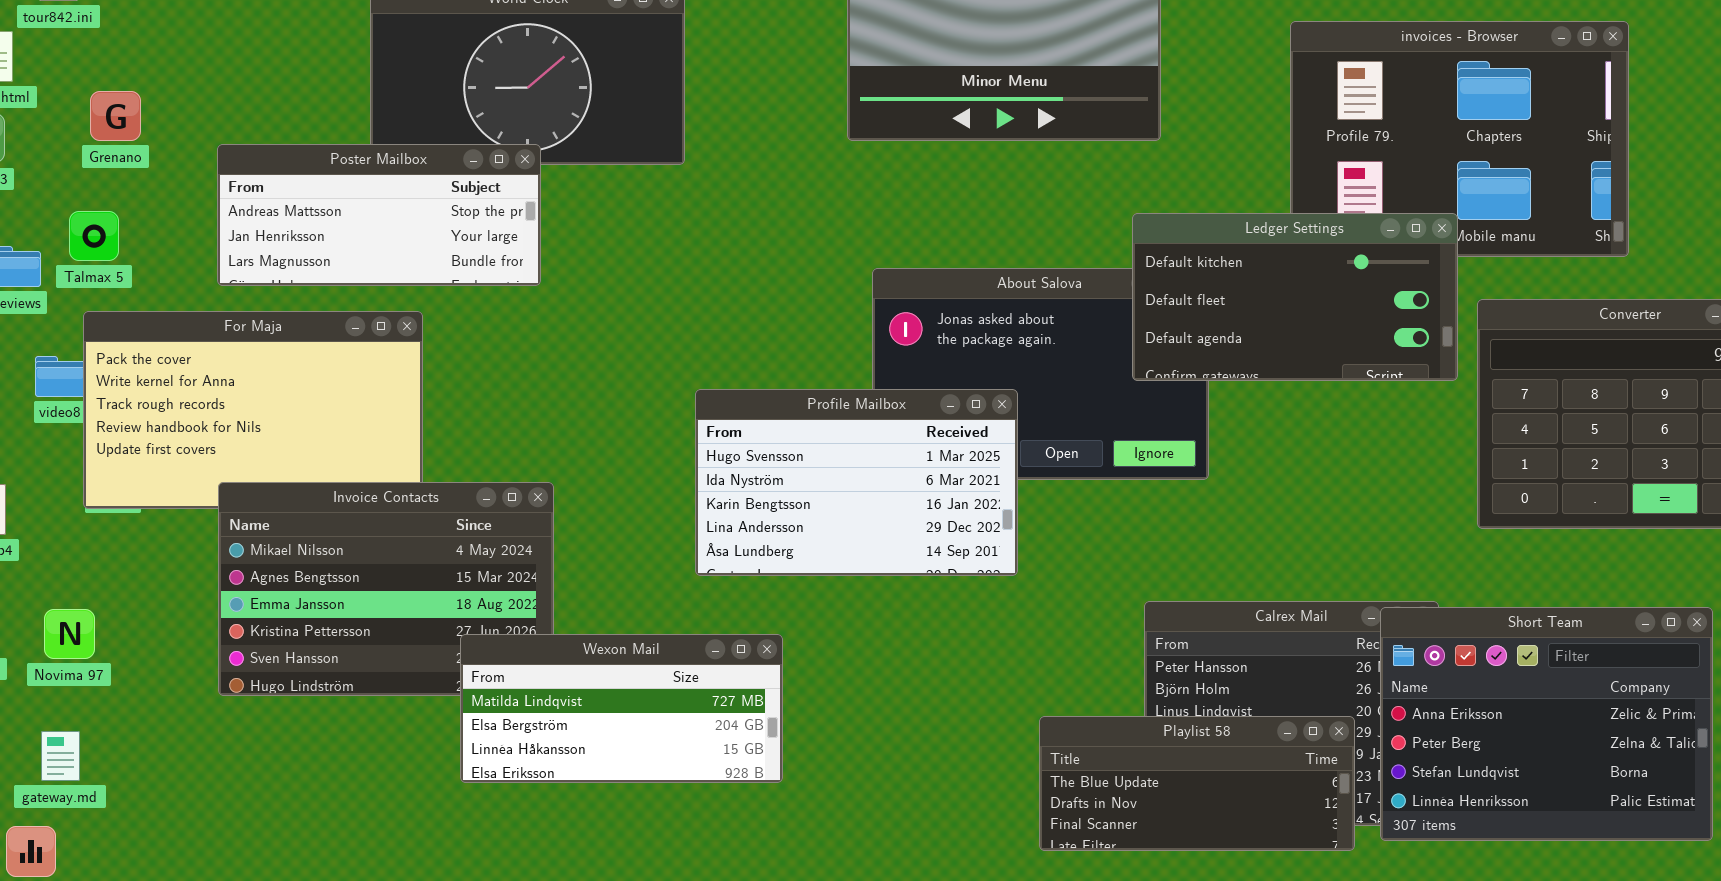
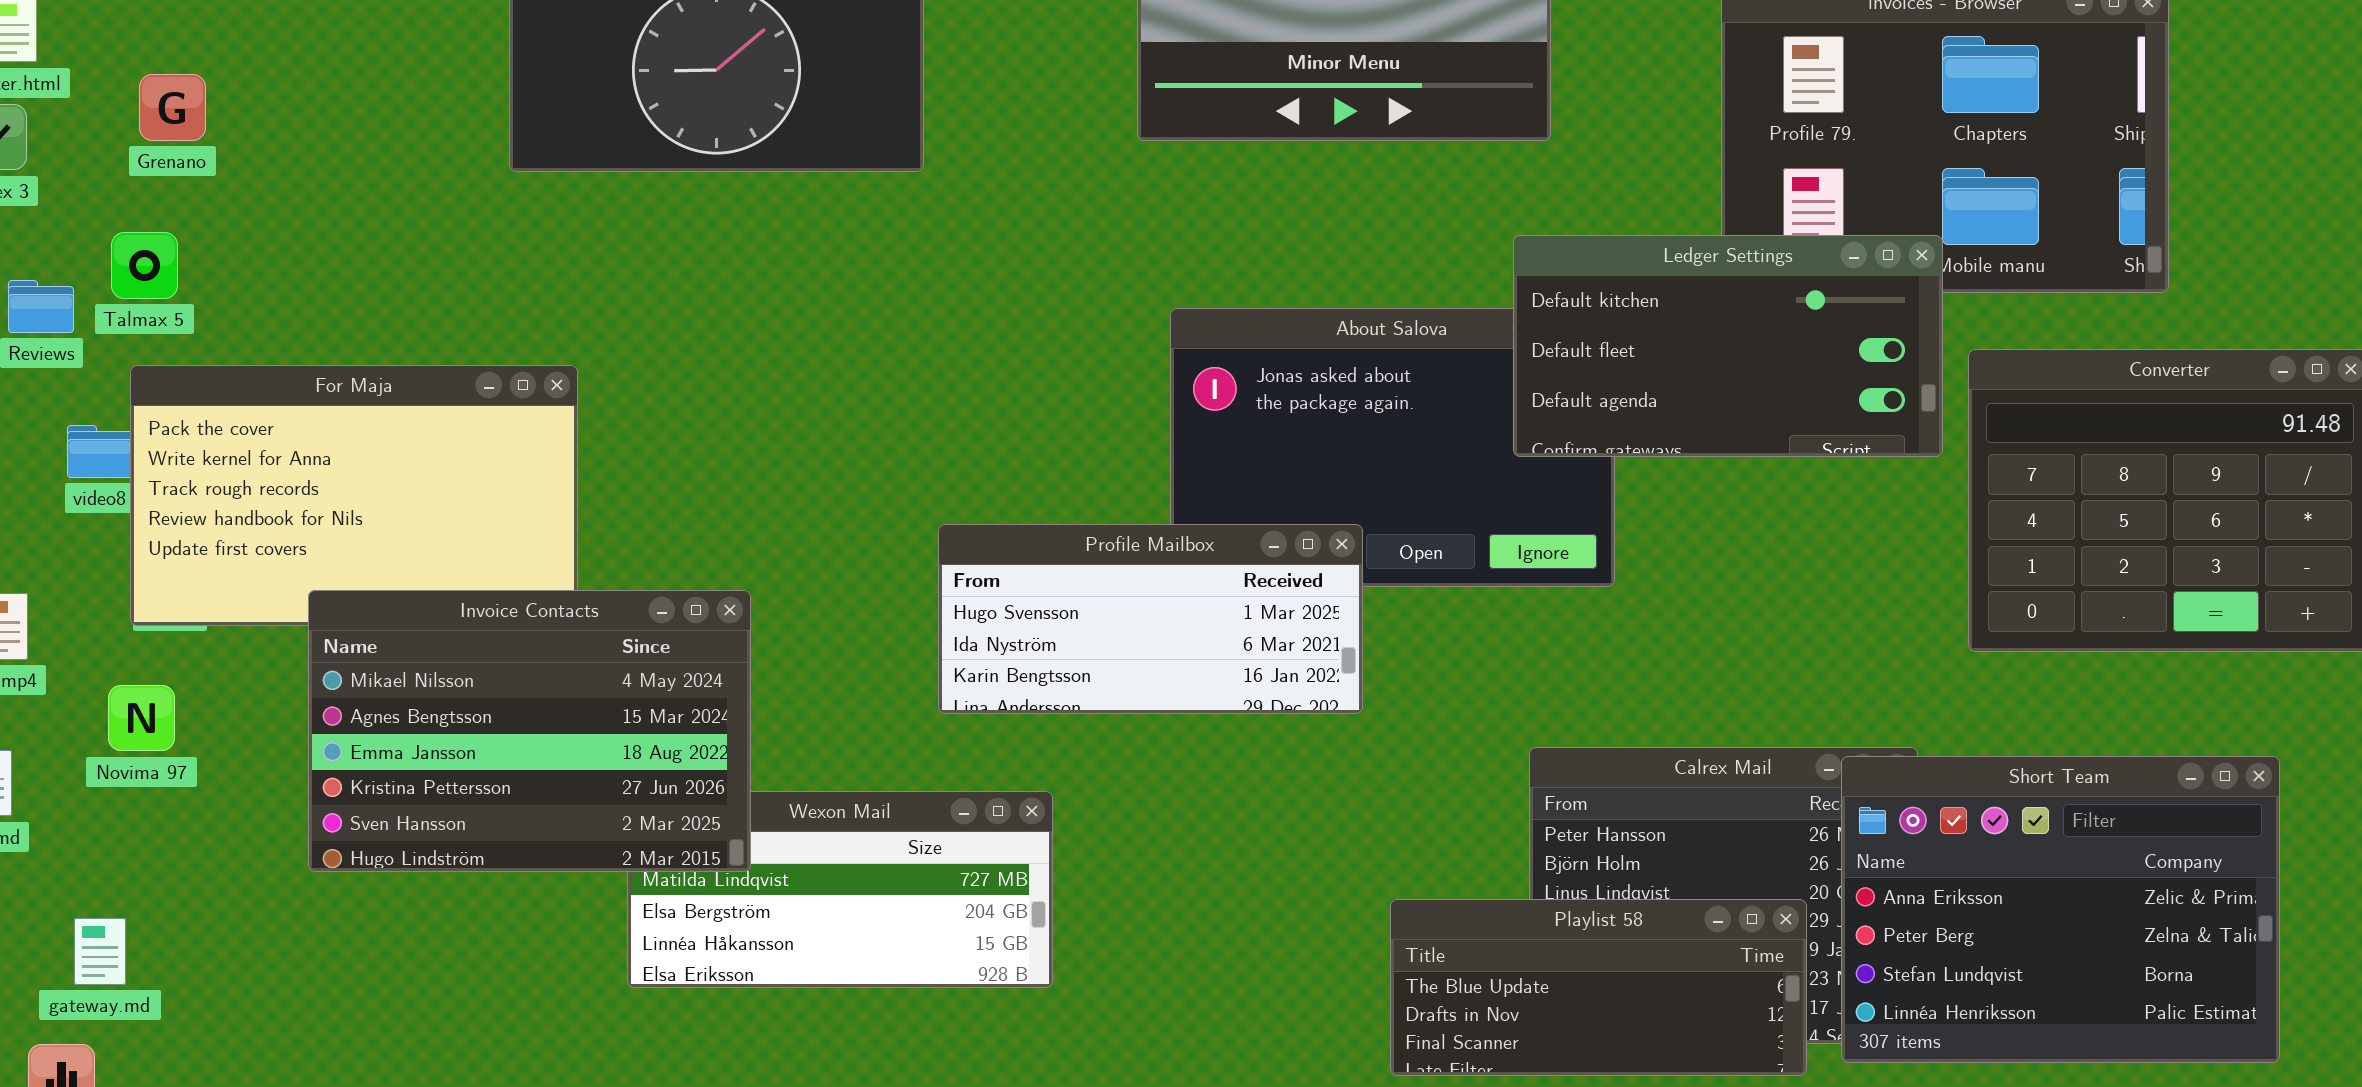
Poster Mailbox: [217,144,541,286] -> none, closed
Profile Mailbox: [695,389,1018,576] -> [938,524,1363,714], resized
Invoice Contacts: [218,482,554,696] -> [308,590,751,872], raised
Novima 97: [44,609,95,659] -> [108,685,175,751], moved

